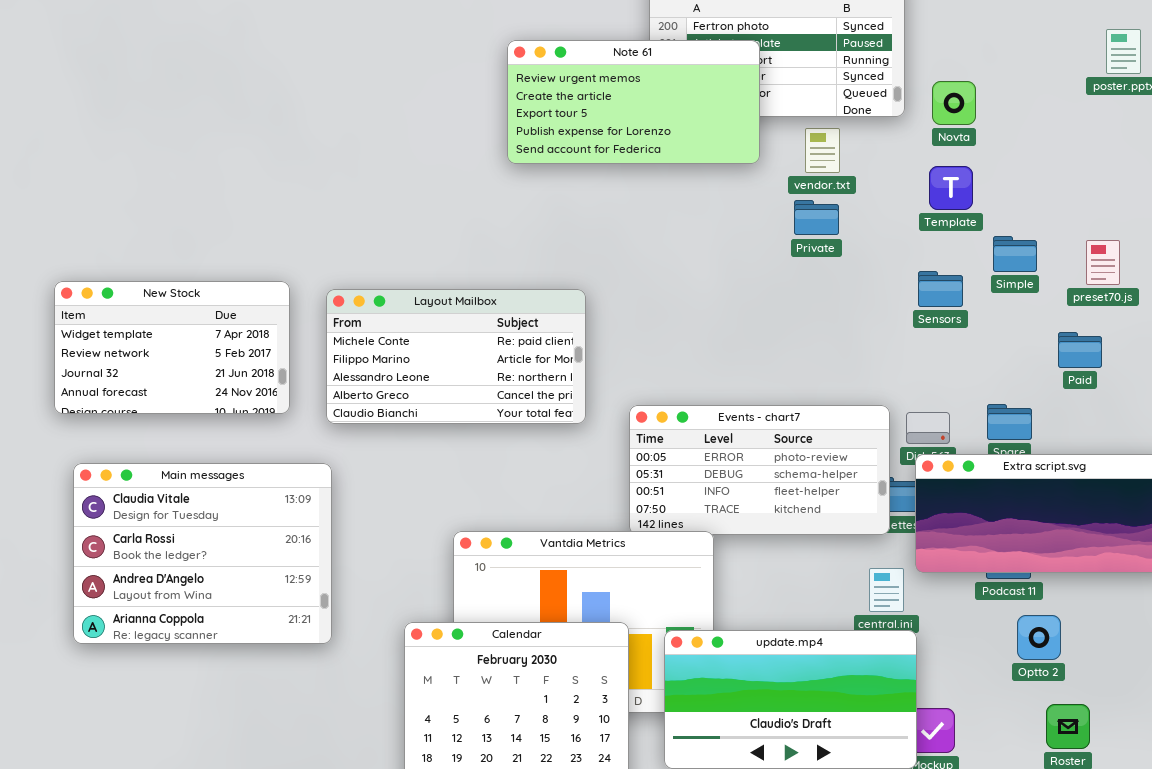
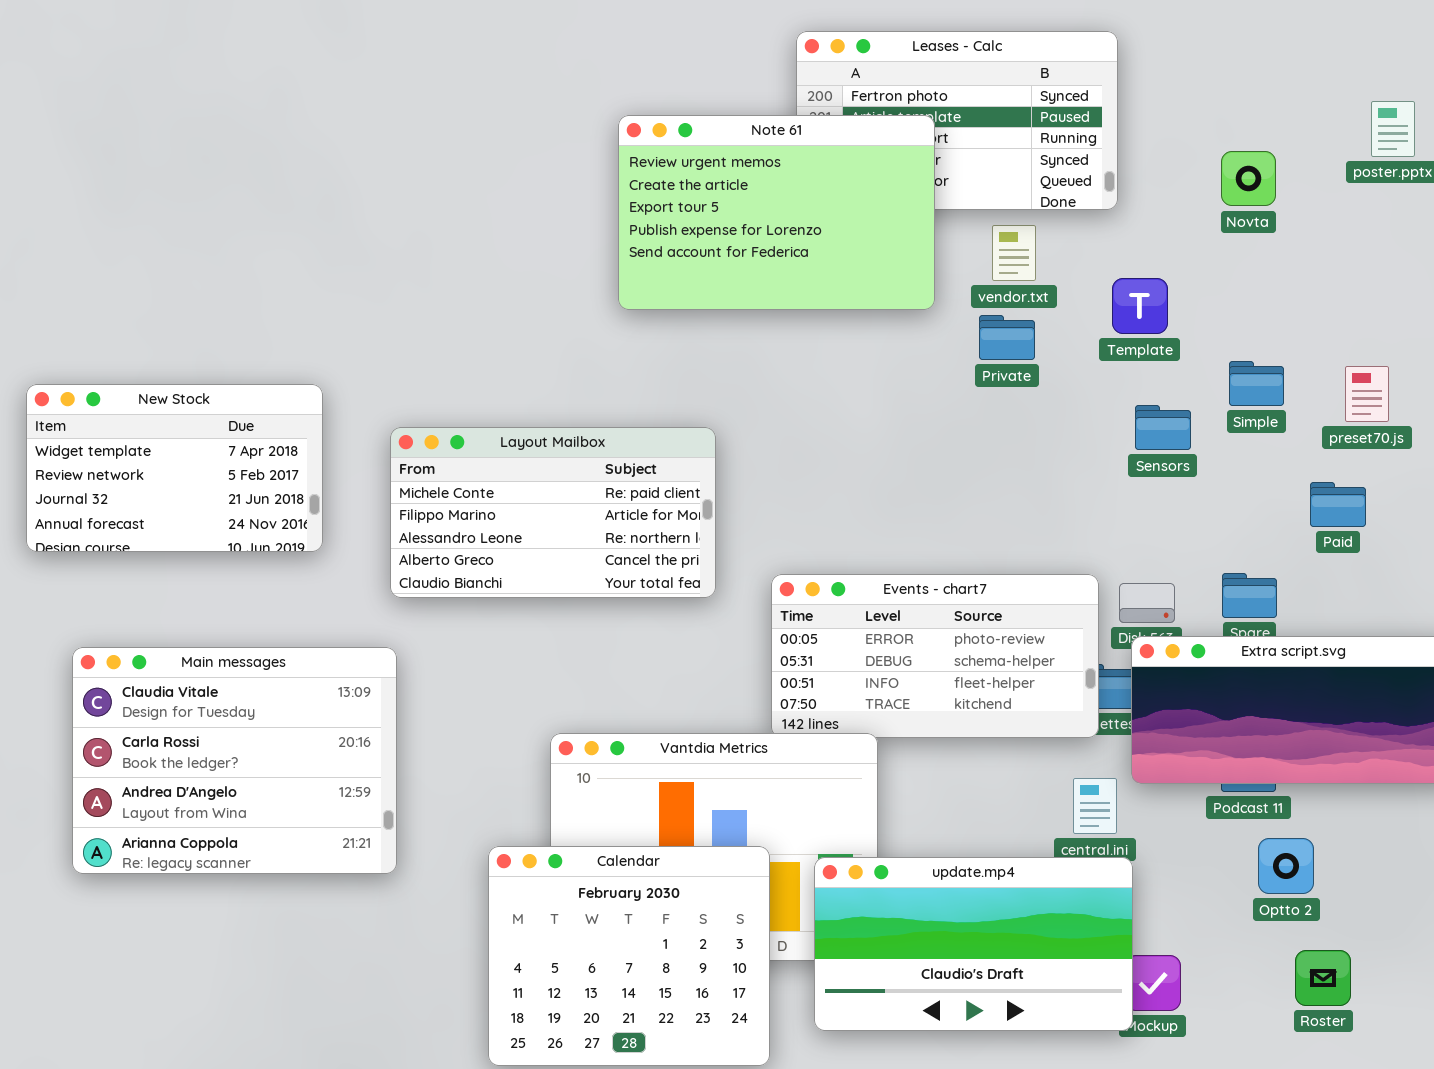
Note 61: [507,40,760,164] -> [618,115,935,310], resized
Novta: [932,81,976,125] -> [1221,151,1276,206], moved
Template: [929,166,973,210] -> [1112,278,1168,334], moved
New Stock: [54,281,290,414] -> [26,384,323,552], moved

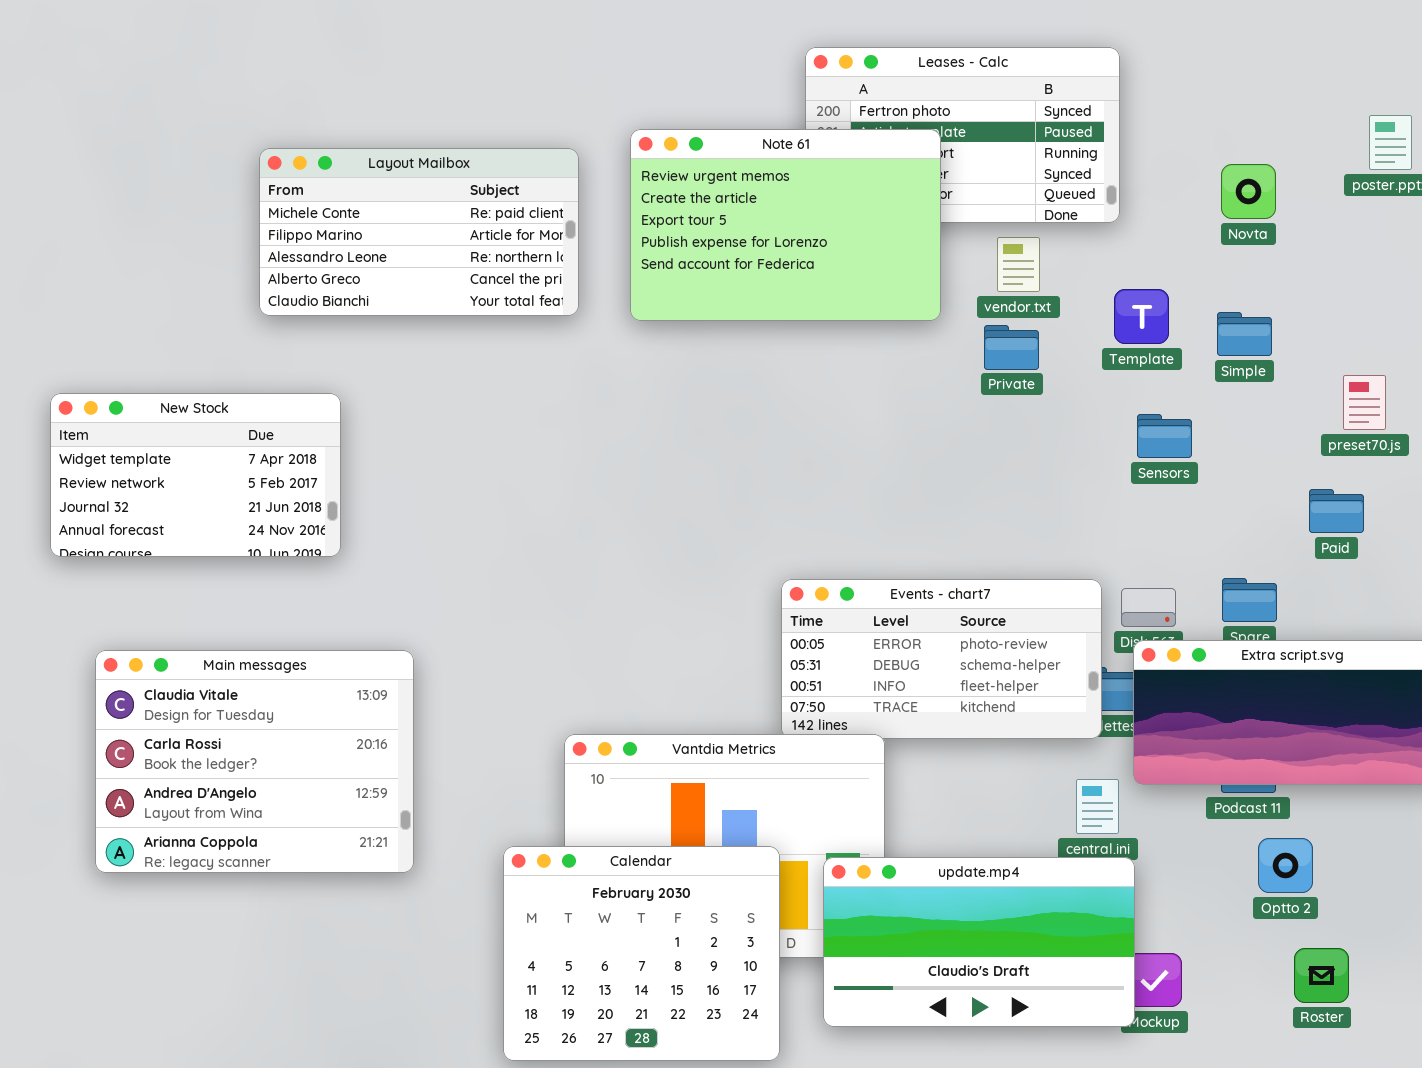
Simple: [1229,361,1284,406] -> [1217,312,1272,356], moved
Layout Mailbox: [390,427,716,598] -> [259,148,579,316], moved

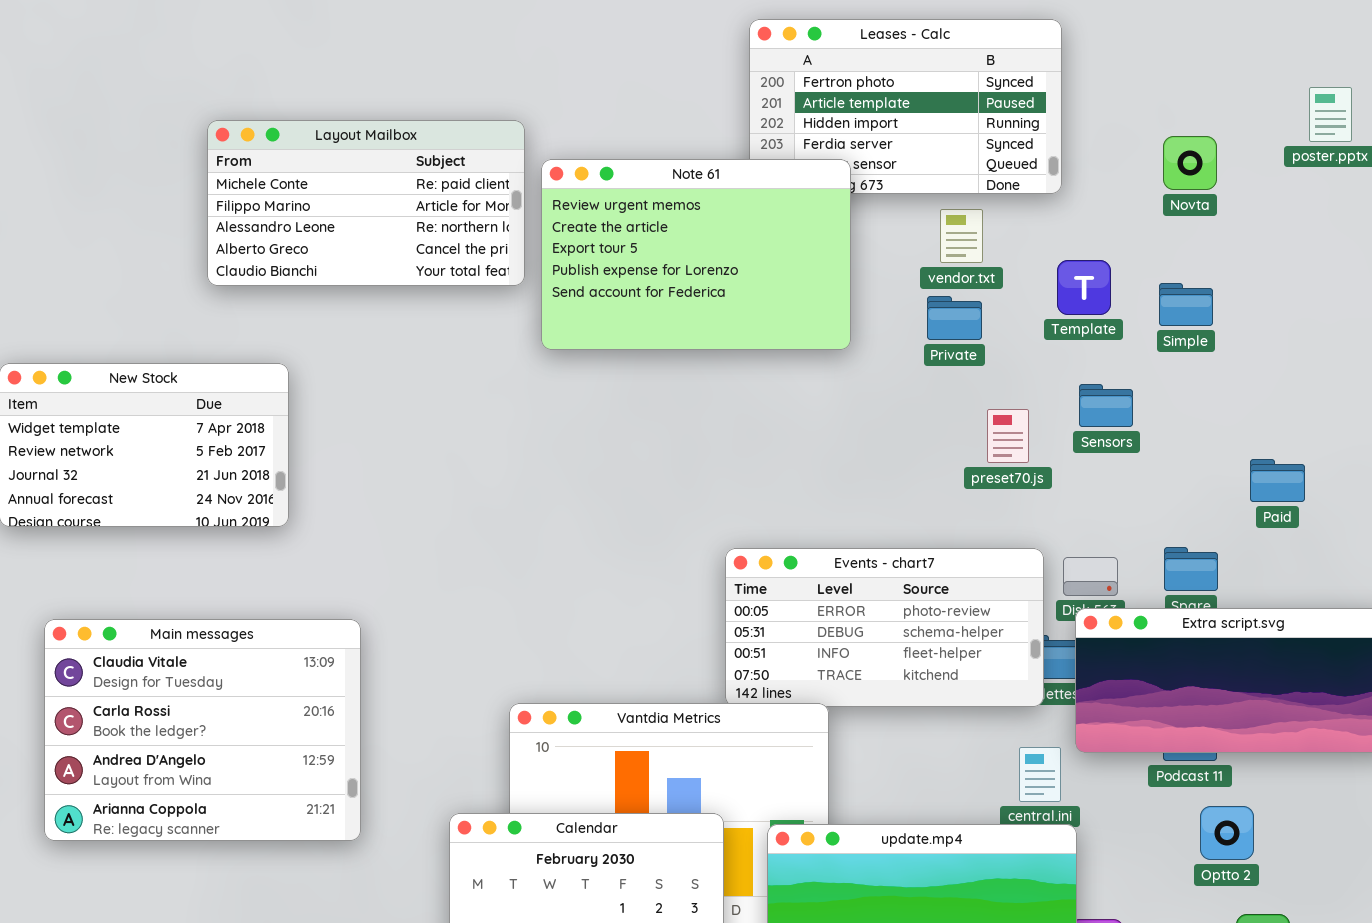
Note 61: [630,129,941,321] -> [541,159,851,350], moved
preset70.js: [1343,375,1386,430] -> [987,409,1029,463], moved

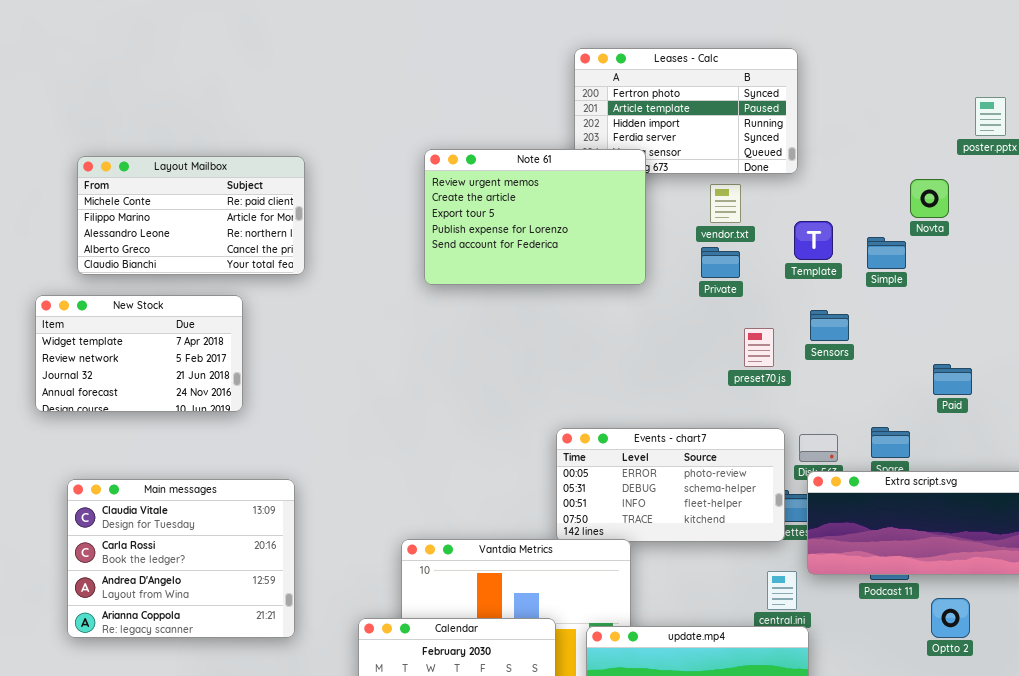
Layout Mailbox: [207,120,525,286] -> [77,156,305,275], moved
Novta: [1163,136,1217,190] -> [910,179,949,218], moved
Optto 2: [1200,806,1254,860] -> [931,598,970,638], moved

